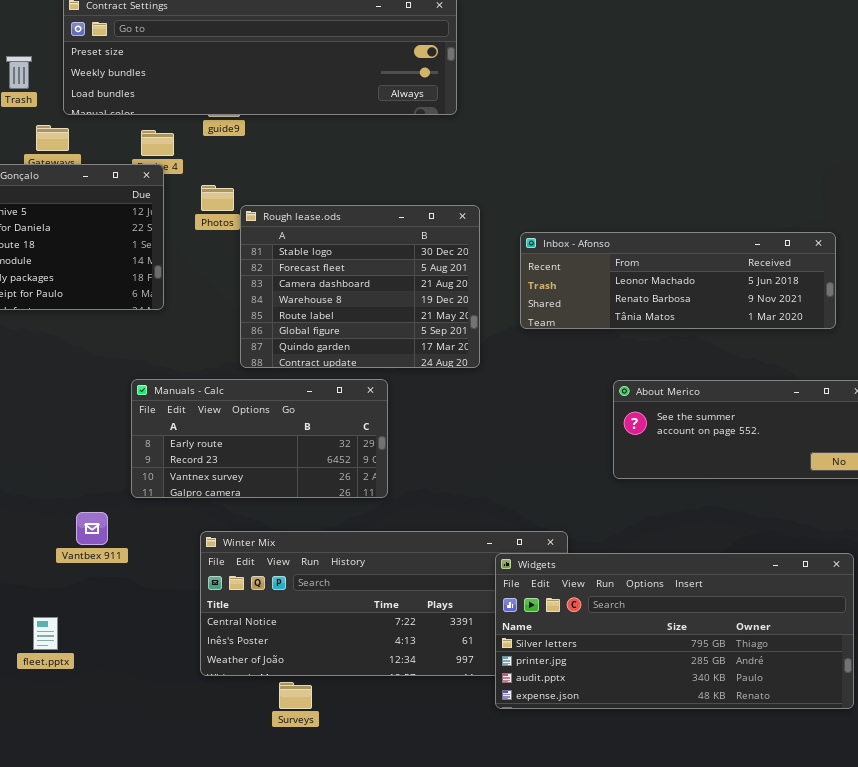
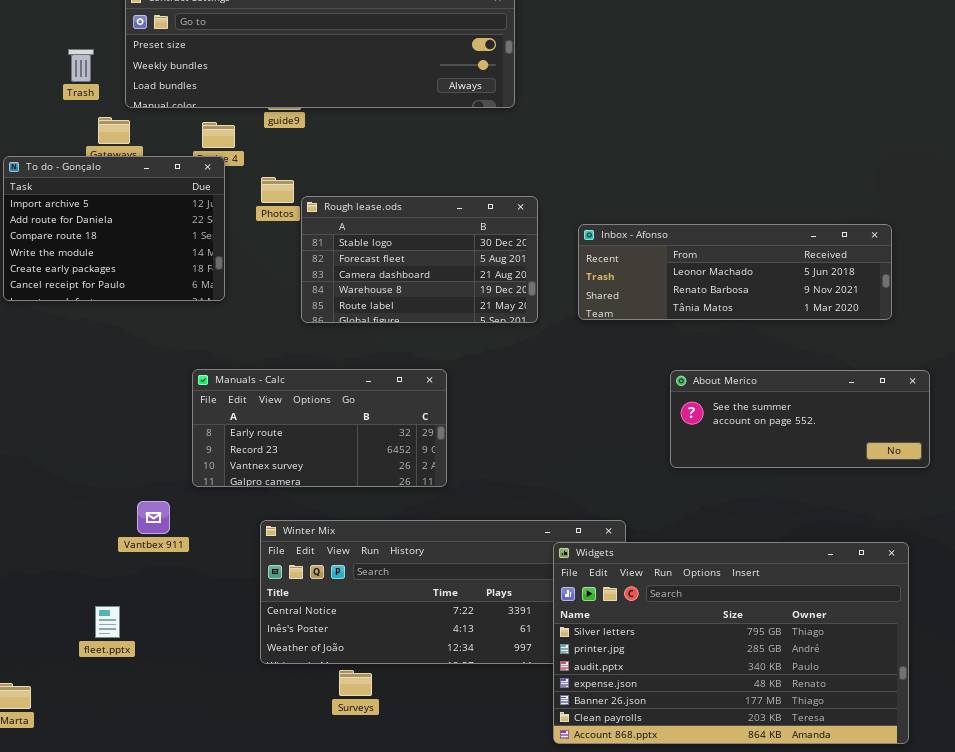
Rough lease.ods: [240,205,480,368] -> [301,196,538,323], resized
Widgets: [495,553,854,709] -> [553,542,909,744], resized

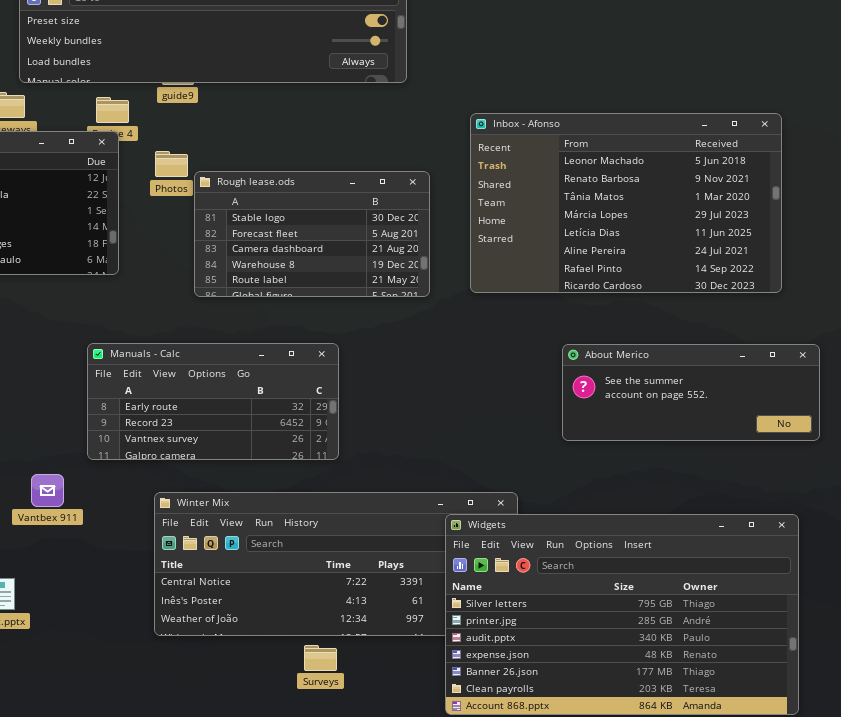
Inbox - Afonso: [578,224,892,320] -> [470,113,782,293], resized
Surveys: [339,670,372,696] -> [304,645,337,671], moved

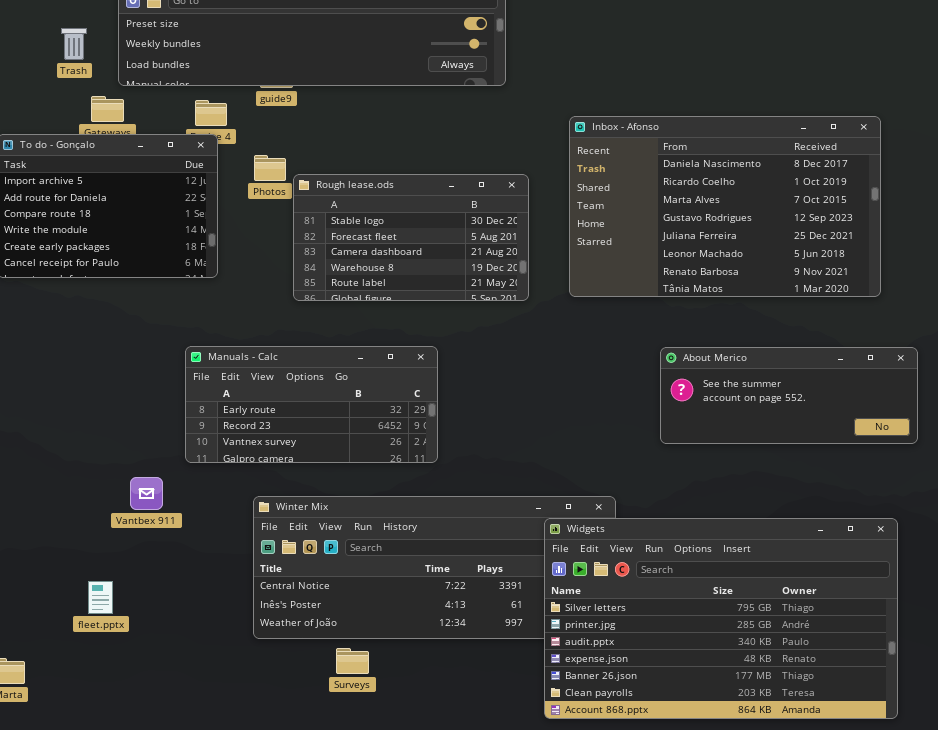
Inbox - Afonso: [470,113,782,293] -> [569,116,881,297], scrolled up 5 rows
Surveys: [304,645,337,671] -> [336,648,369,674], moved

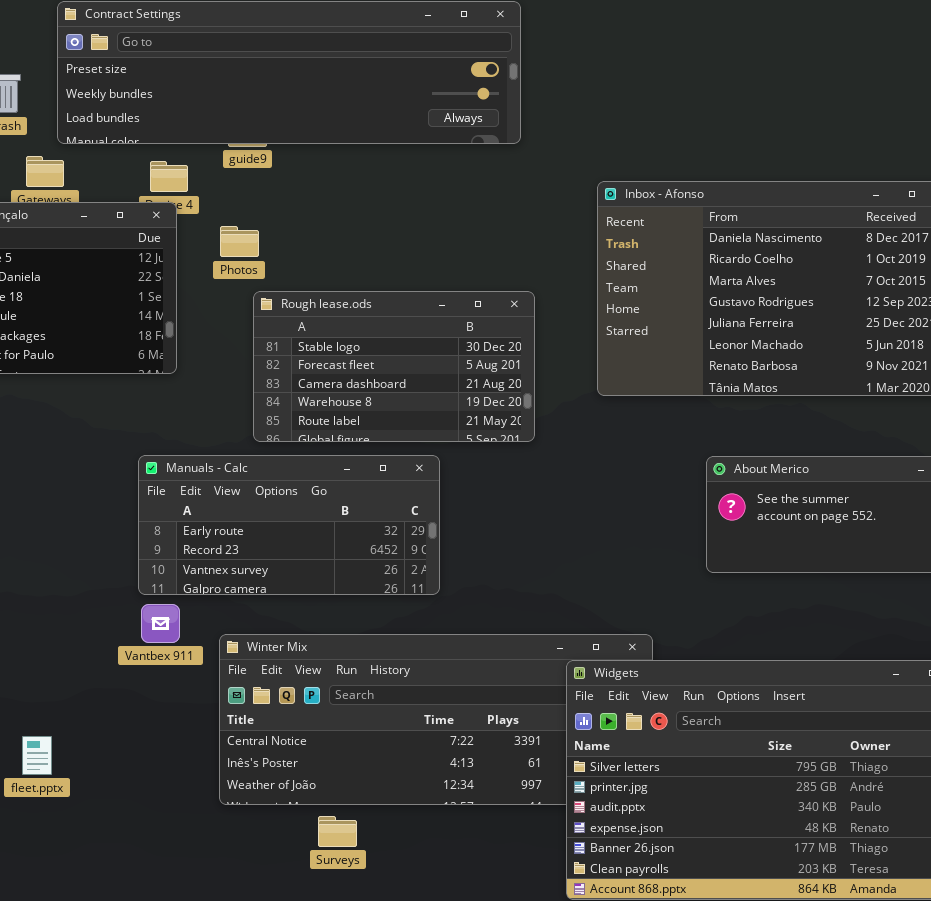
Rough lease.ods: [293,174,529,301] -> [253,291,535,442], moved
Vantbex 911: [130,477,163,510] -> [141,604,180,643], moved

